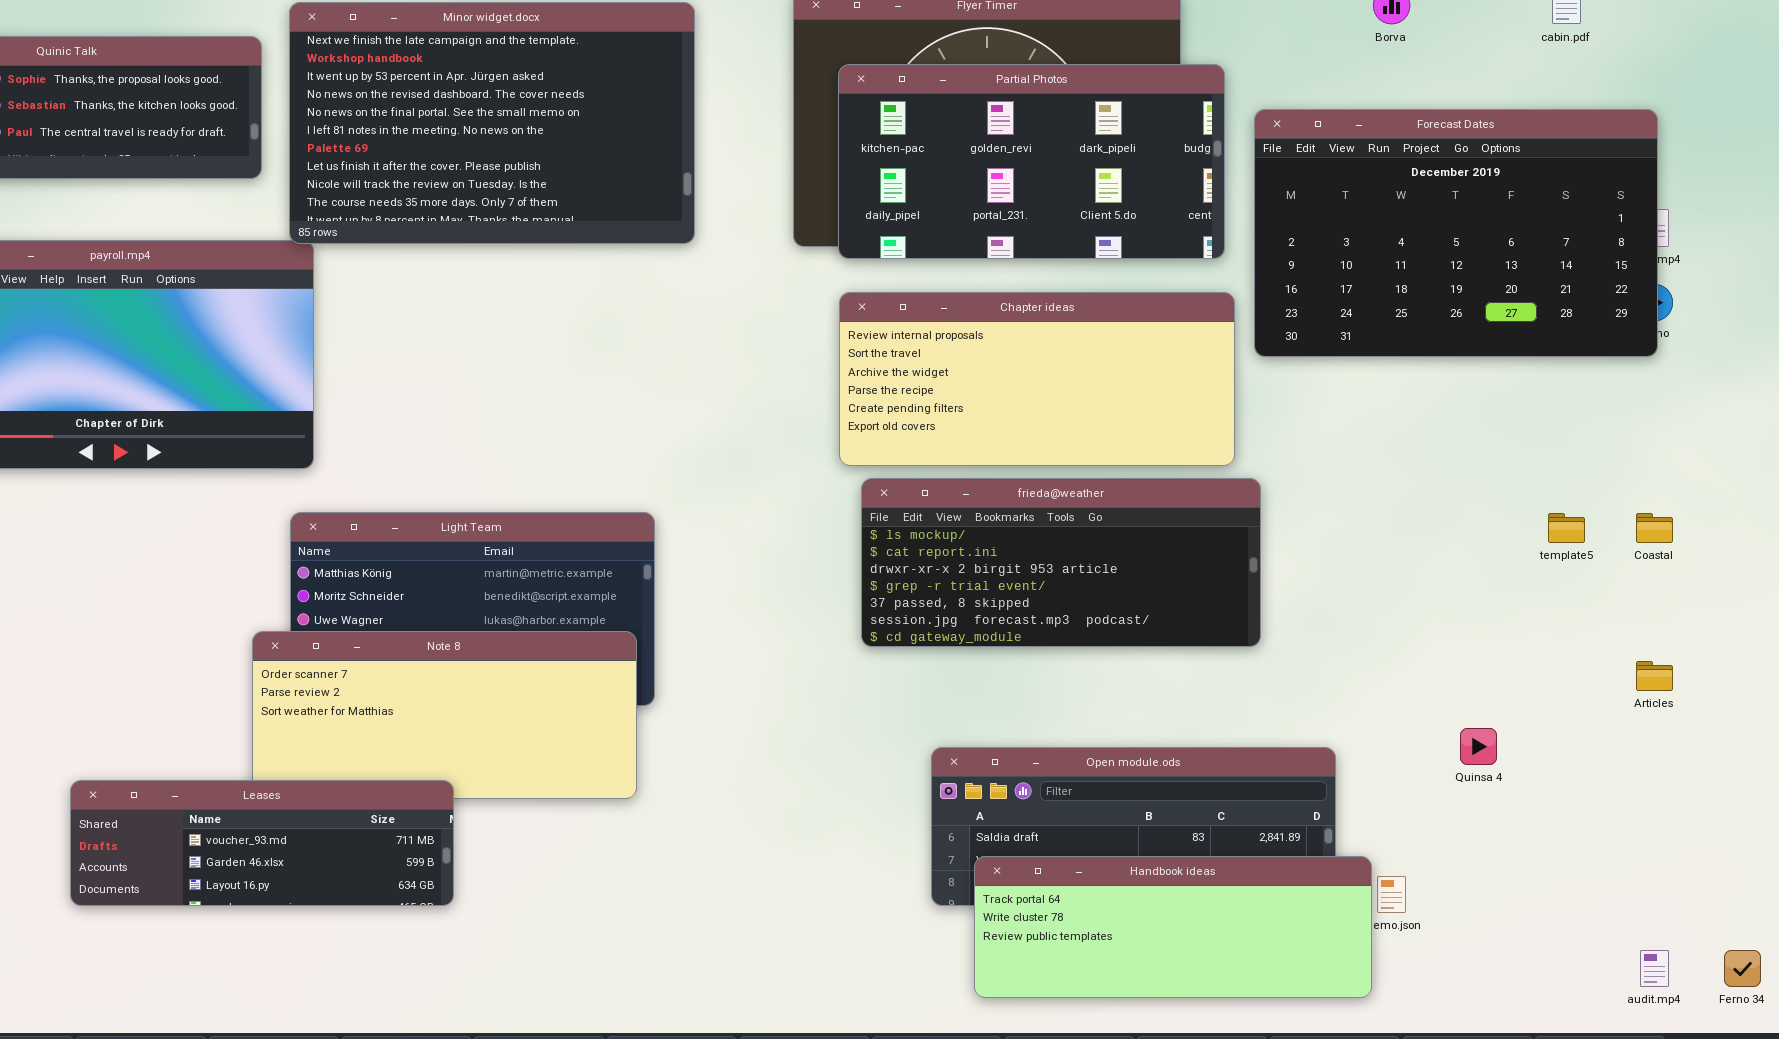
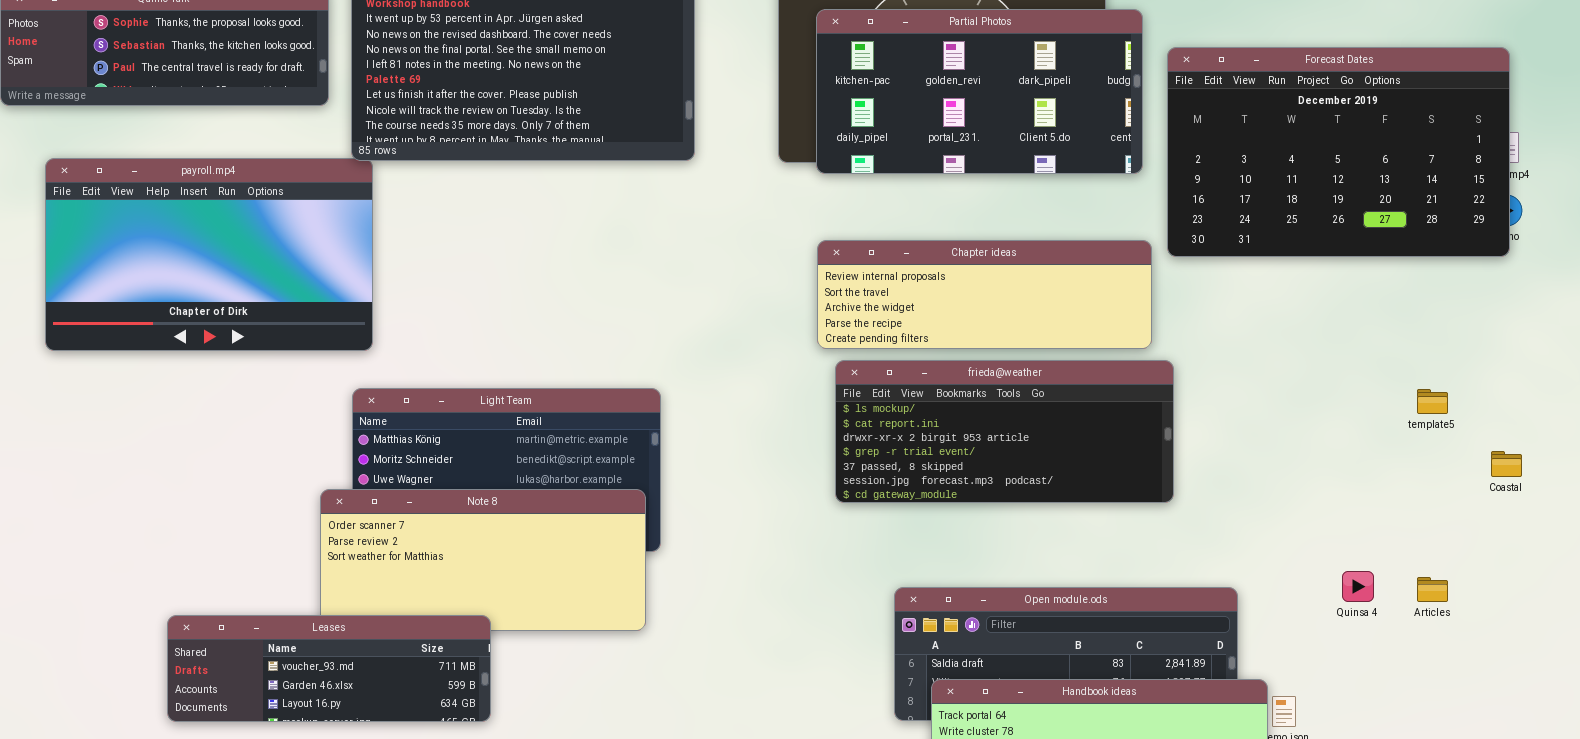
Chapter ideas: [839,292,1235,466] -> [817,240,1152,349], resized
Coastal: [1636,513,1673,543] -> [1491,451,1522,477], moved
Articles: [1636,661,1673,691] -> [1417,577,1448,602], moved

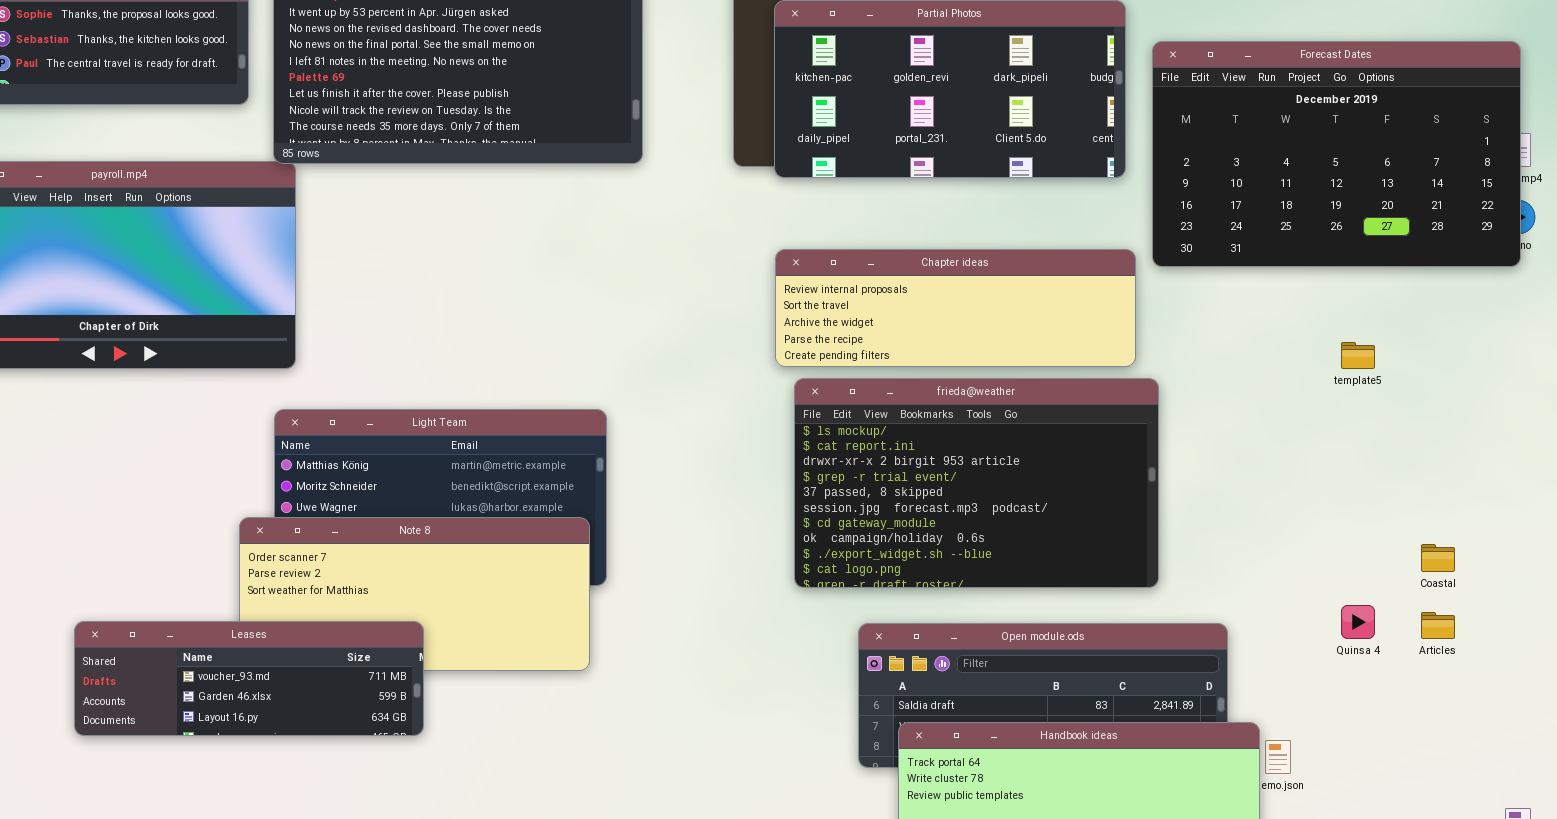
frieda@weather: [835,360,1174,503] -> [794,378,1159,588], resized
template5: [1417,389,1448,414] -> [1341,342,1375,369], moved
Coastal: [1491,451,1522,477] -> [1421,544,1455,572], moved
Leases: [167,615,491,722] -> [74,621,424,736], moved

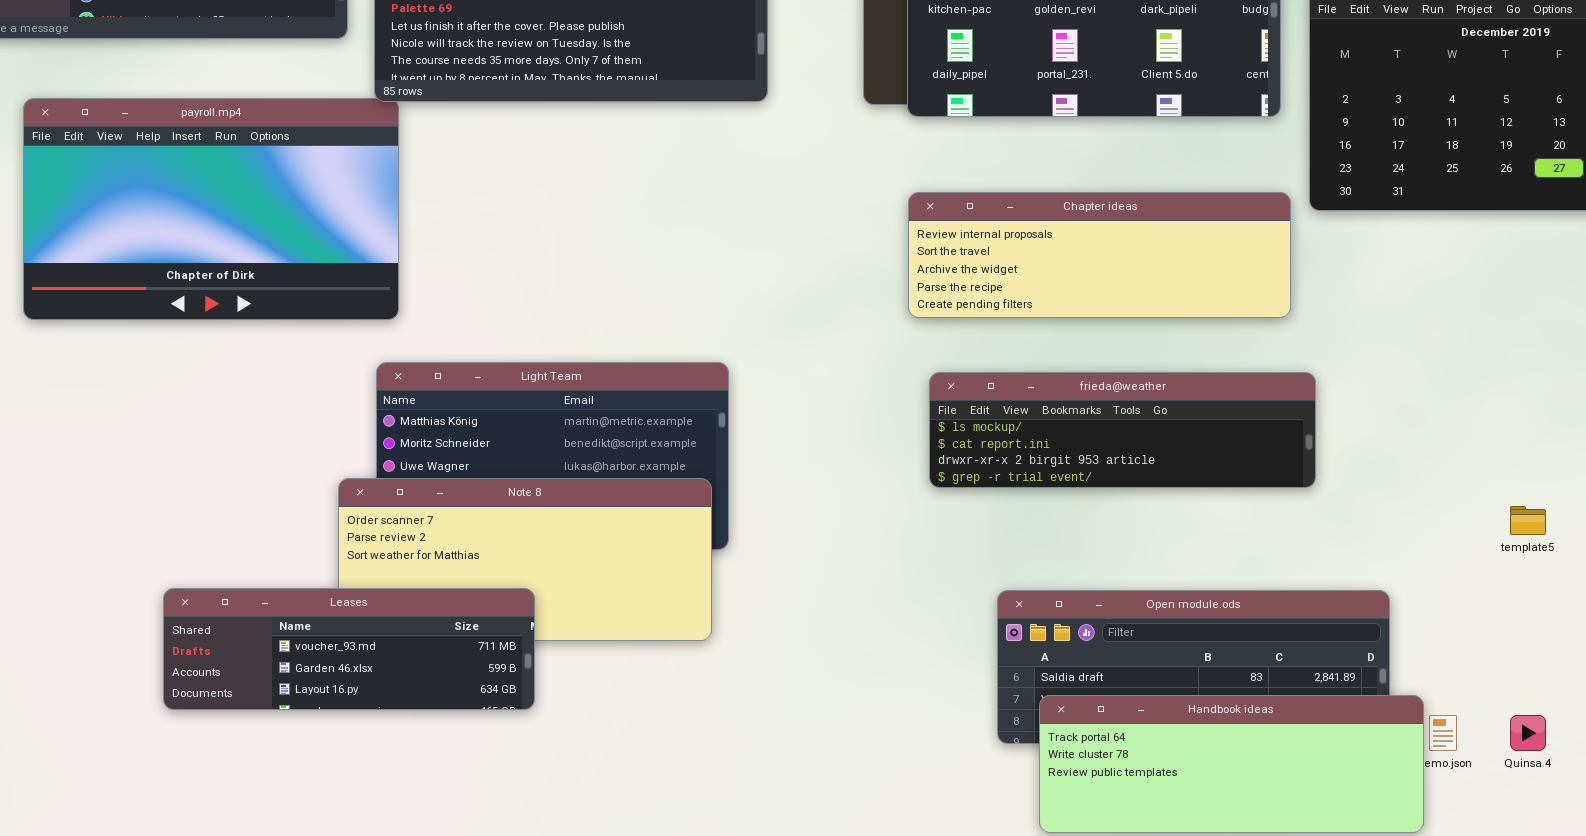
template5: [1341,342,1375,369] -> [1510,506,1546,535], moved
frieda@weather: [794,378,1159,588] -> [929,372,1316,488], moved, resized
Quinsa 4: [1341,605,1375,639] -> [1510,715,1546,751], moved

